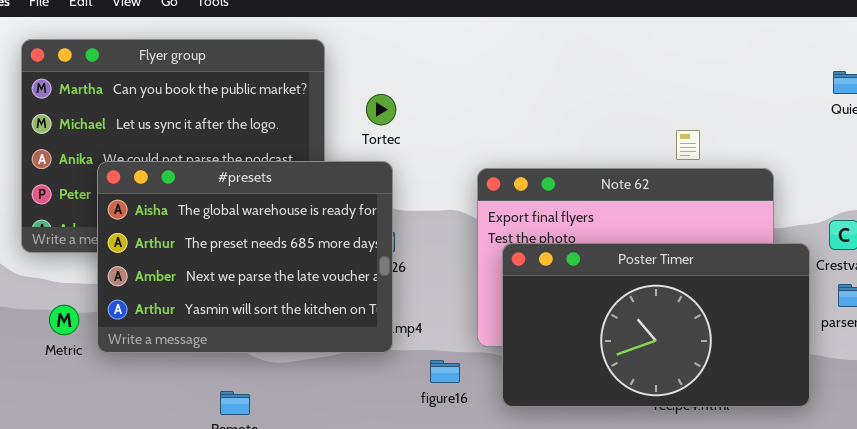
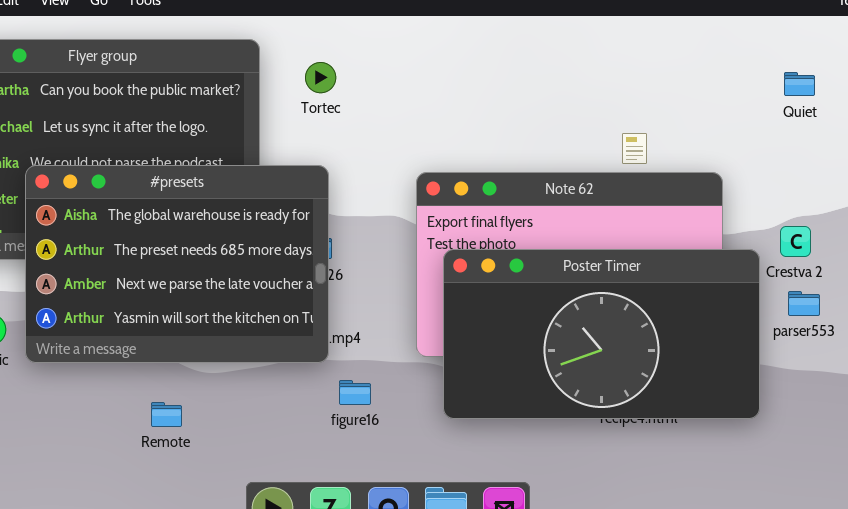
Tortec: [366,94,396,125] -> [305,62,336,93], moved
figure16: [430,360,460,383] -> [339,380,371,405], moved

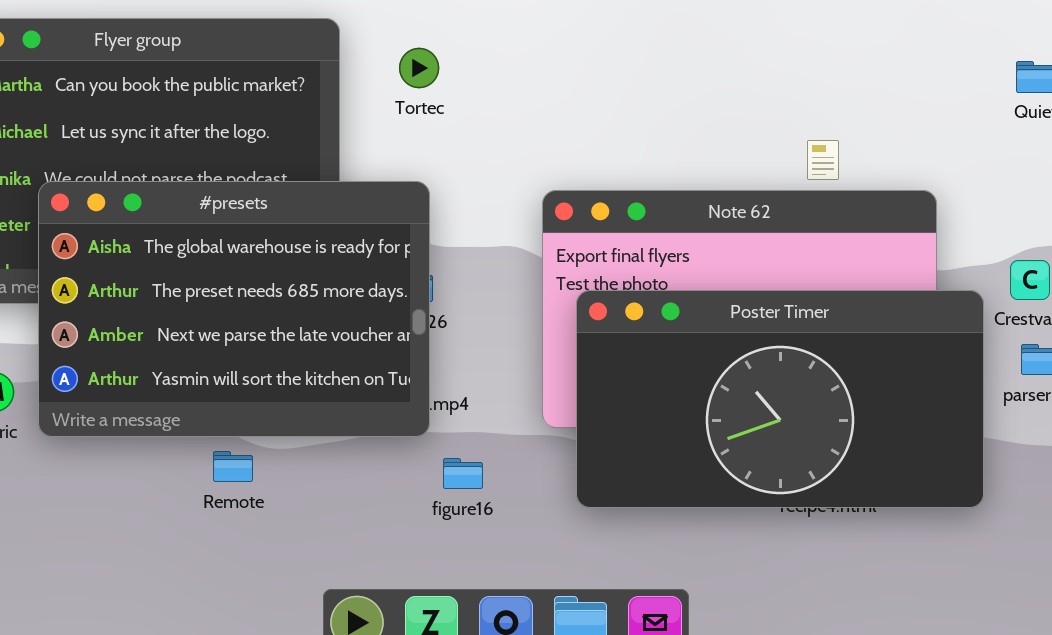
Remote: [151,402,182,427] -> [213,451,253,482], moved

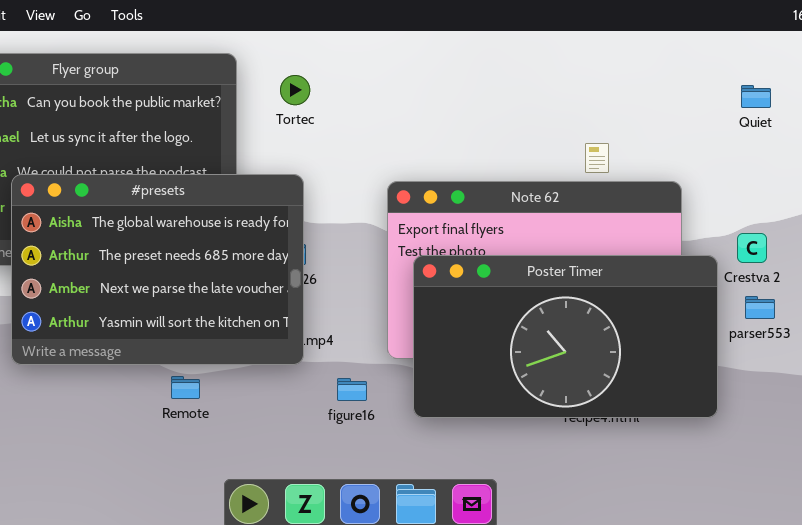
Remote: [213,451,253,482] -> [171,376,200,399], moved
figure16: [443,458,483,489] -> [337,378,367,401], moved

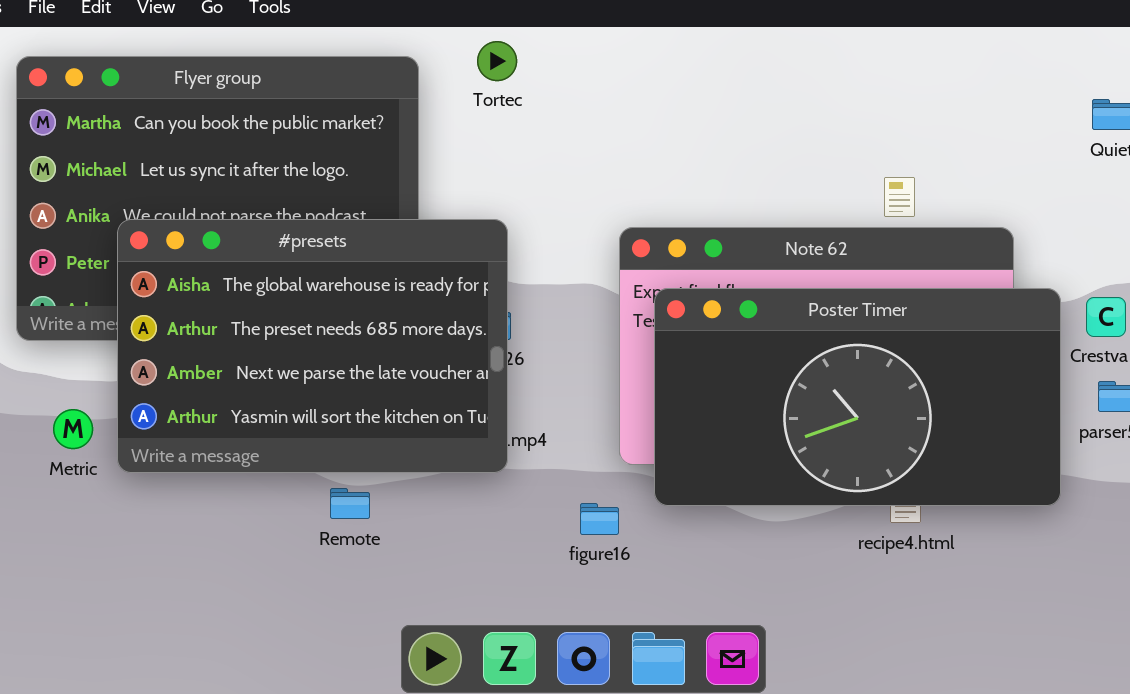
Tortec: [280,75,310,105] -> [477,41,517,81], moved
Poster Timer: [413,255,718,418] -> [654,288,1061,506], moved
figure16: [337,378,367,401] -> [580,503,619,535], moved

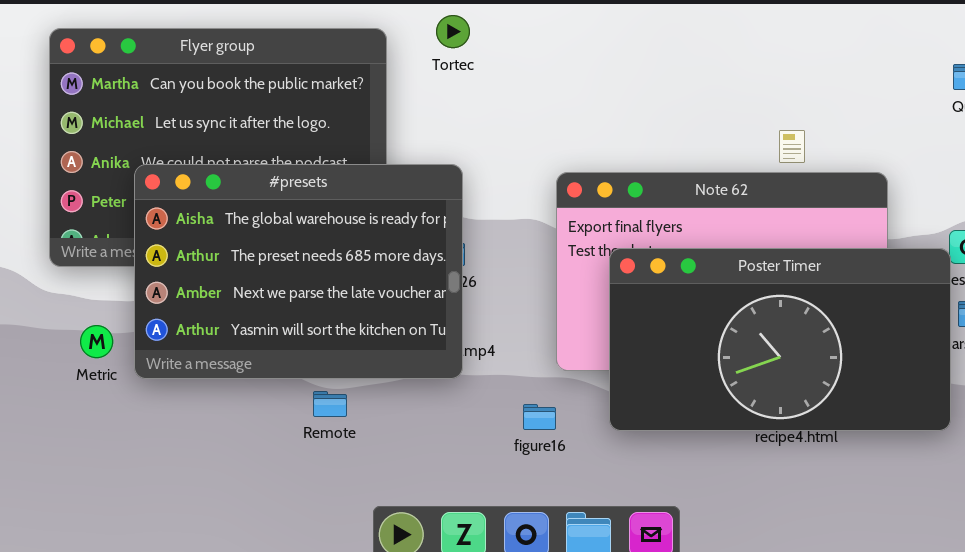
Poster Timer: [654,288,1061,506] -> [609,248,951,431], moved

